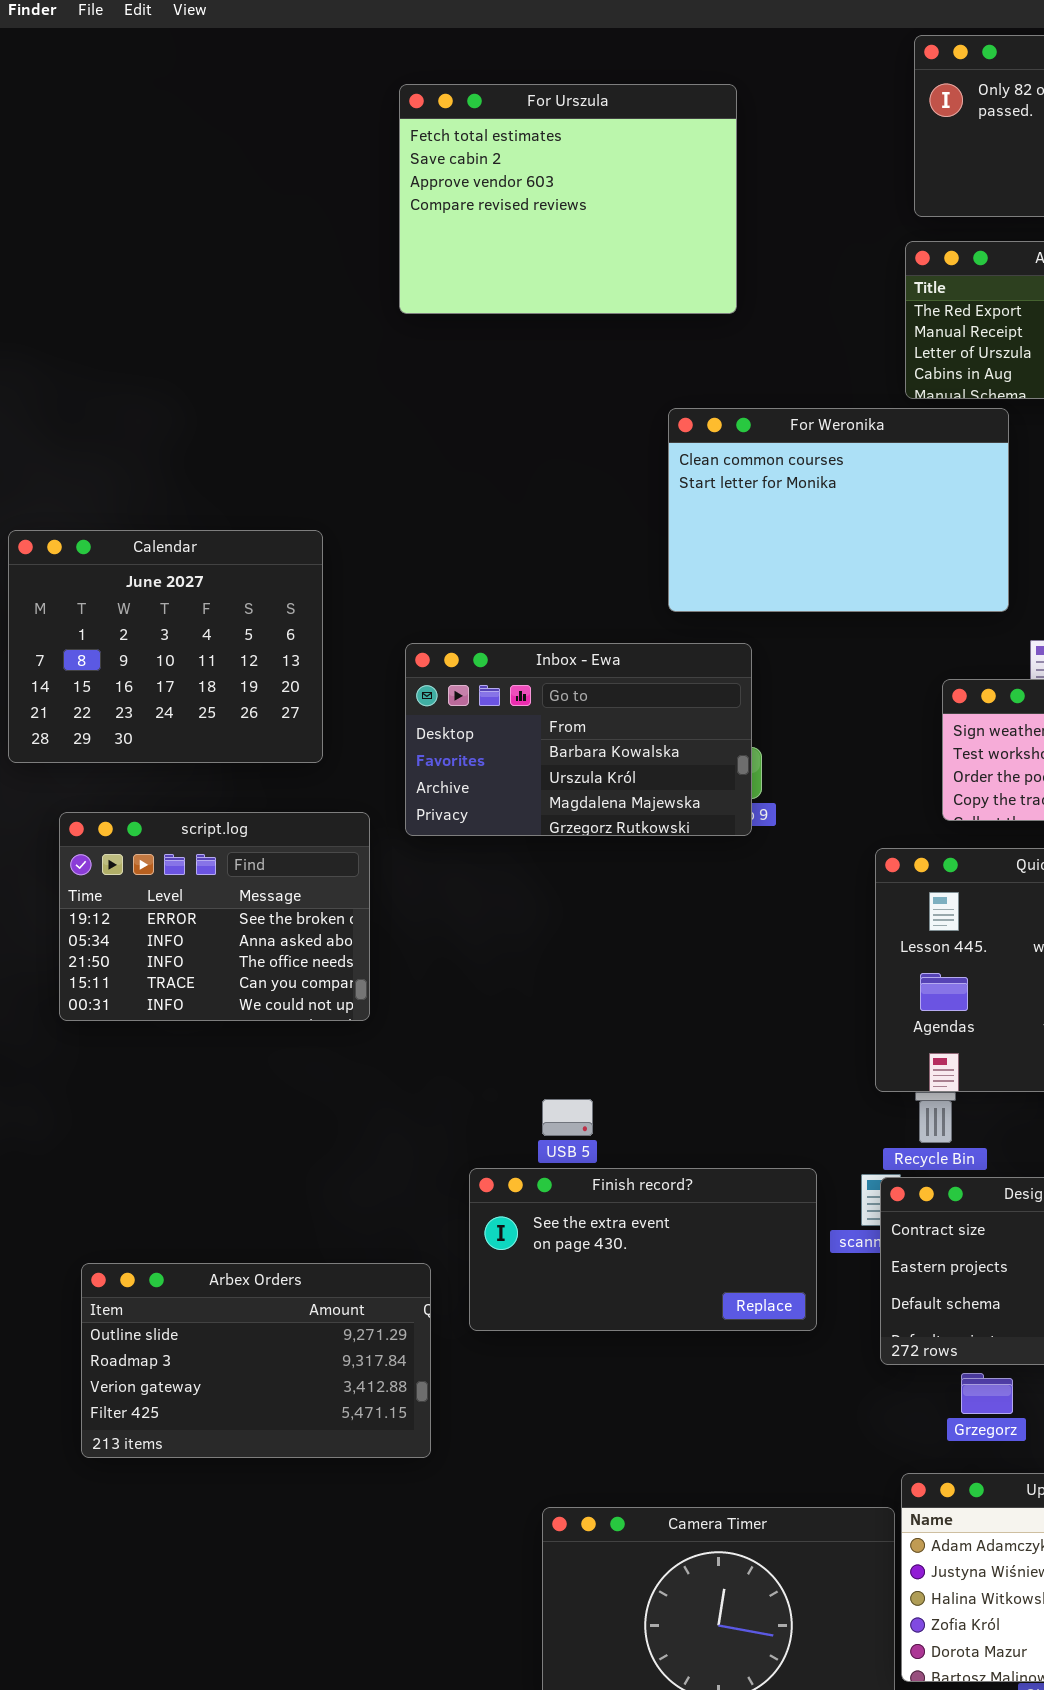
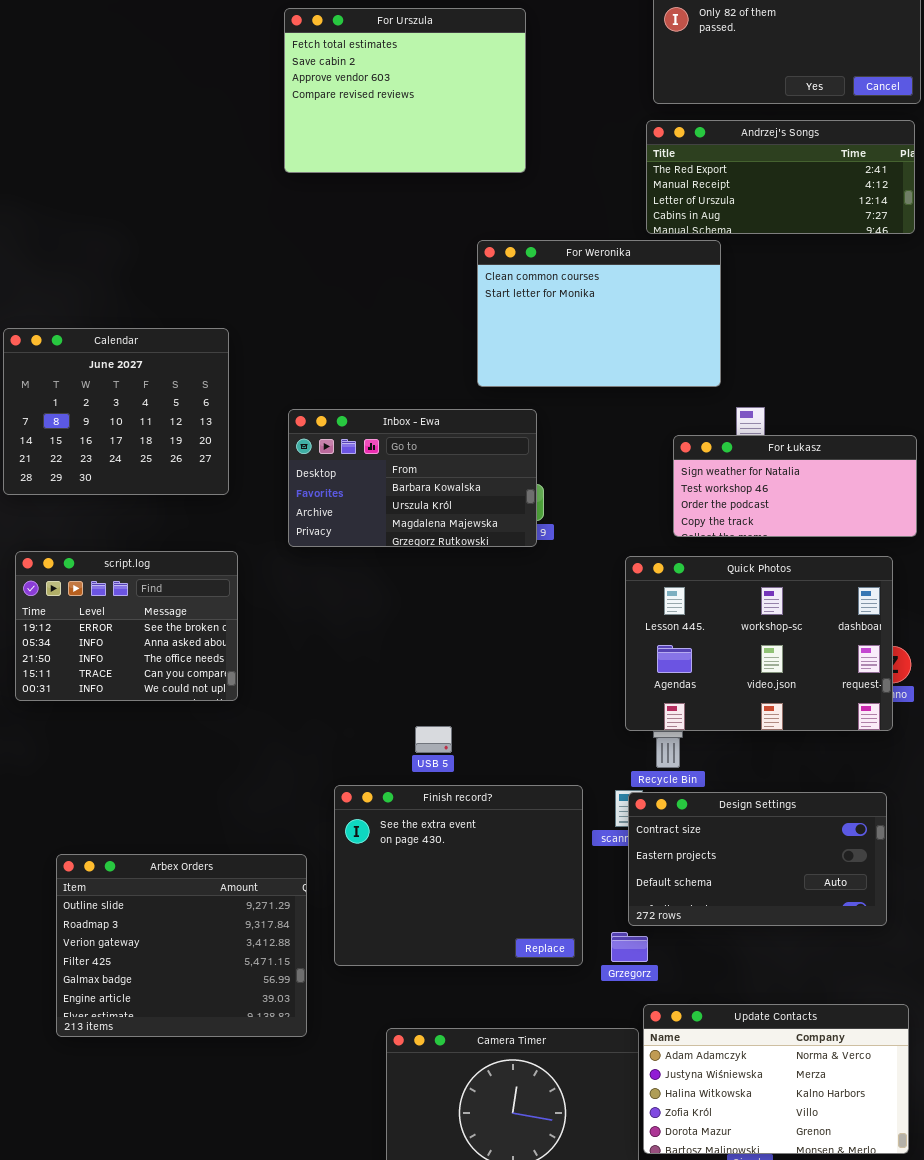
script.log: [59,812,370,1021] -> [15,551,238,701], moved
USB 5: [542,1099,593,1136] -> [415,726,452,753], moved
Finish record?: [469,1168,817,1331] -> [334,785,583,966], resized
Arbex Orders: [81,1263,431,1458] -> [56,854,307,1037], resized
Grzegorz: [961,1373,1013,1414] -> [611,932,648,962], moved

